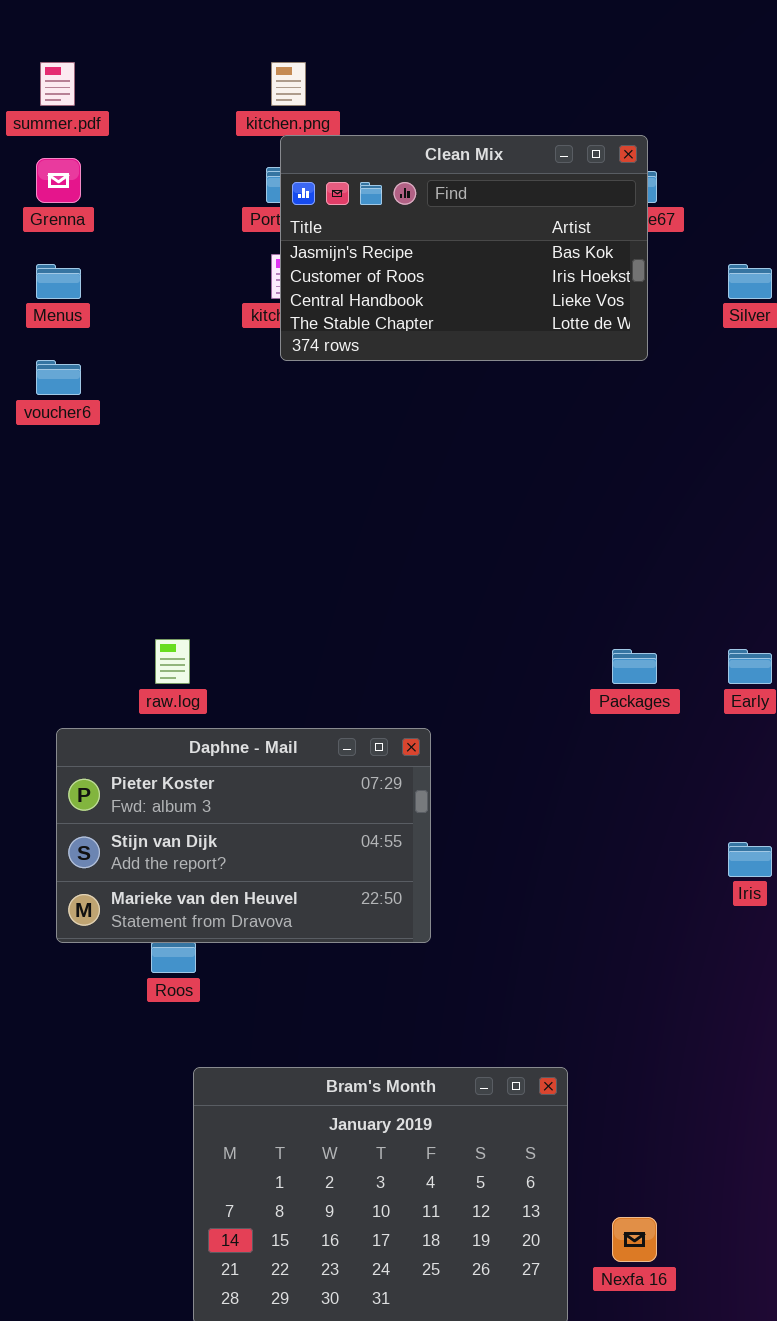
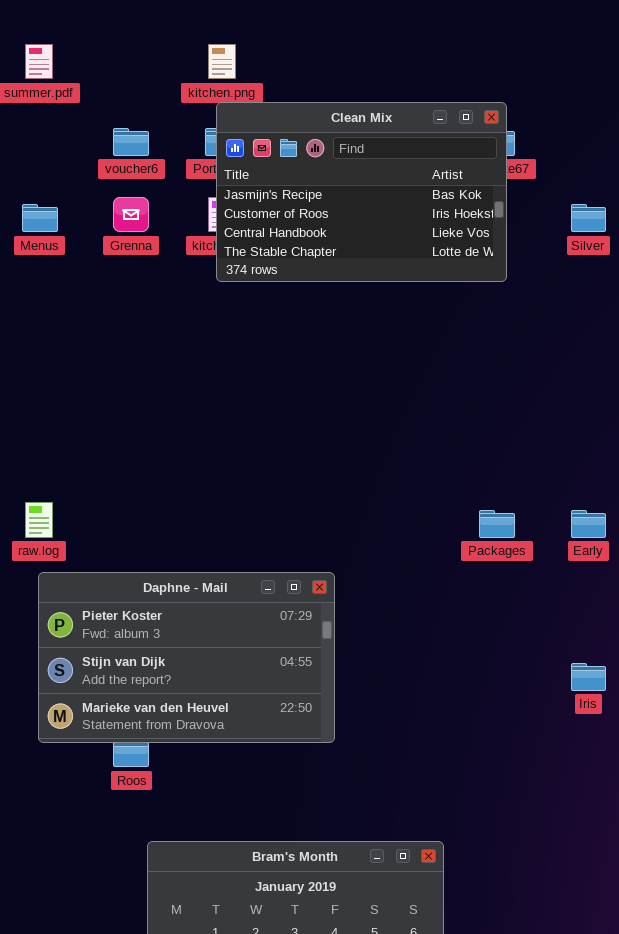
Grenna: [36,158,81,203] -> [113,197,149,232], moved
voucher6: [36,360,81,395] -> [113,128,149,156], moved
raw.log: [155,639,190,684] -> [25,502,53,538], moved

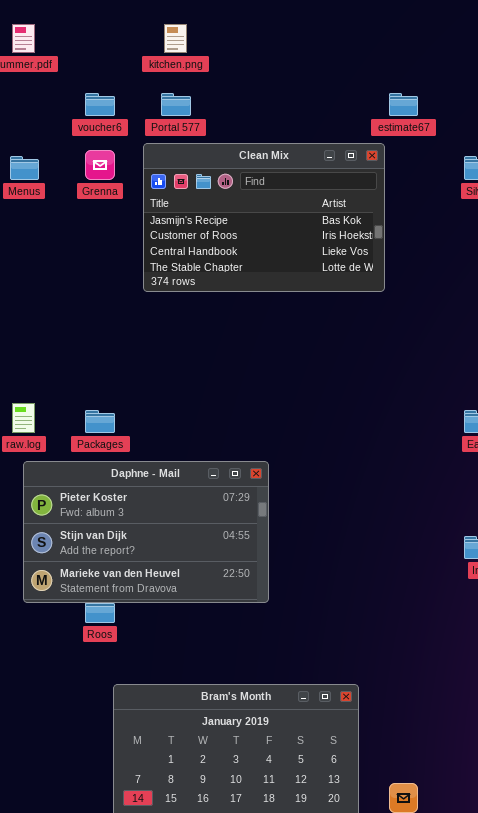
Clean Mix: [216,102,507,282] -> [143,143,385,292], moved
Packages: [479,510,515,538] -> [85,410,115,433], moved

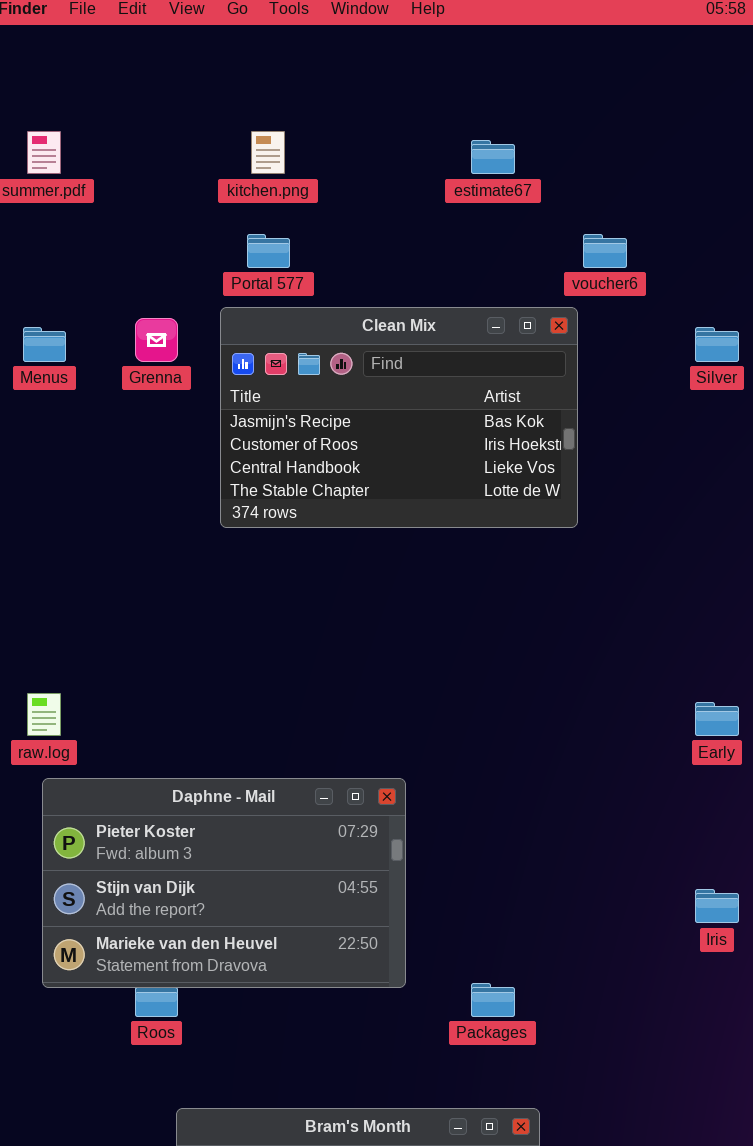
voucher6: [85,93,115,116] -> [583,234,627,268], moved
estimate67: [389,93,418,116] -> [471,140,515,174], moved
Packages: [85,410,115,433] -> [471,983,515,1017], moved

